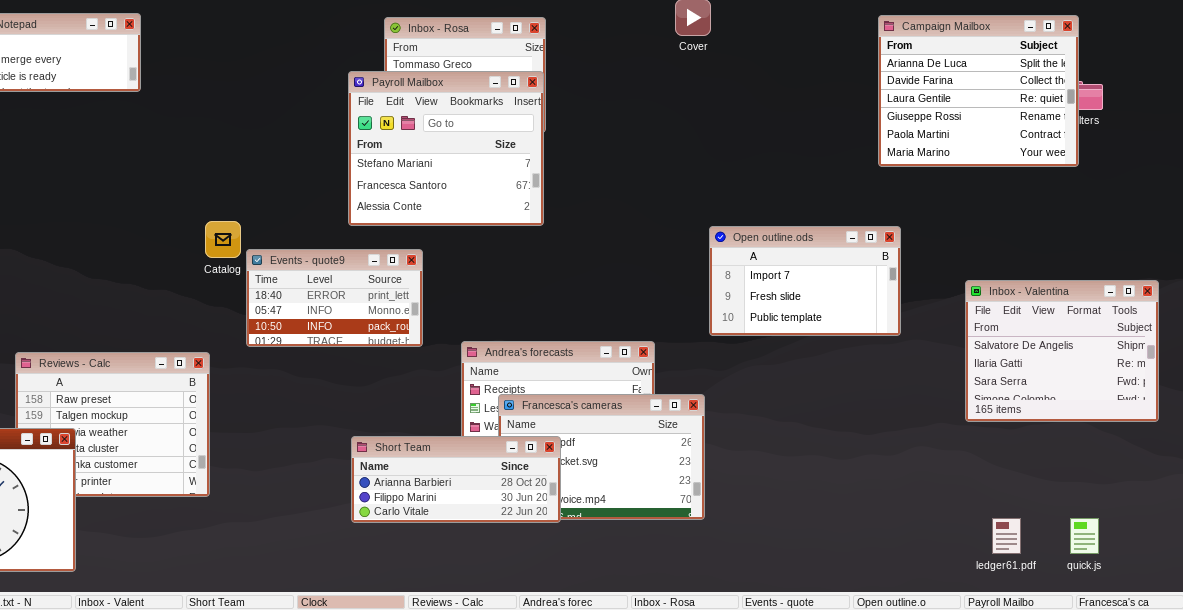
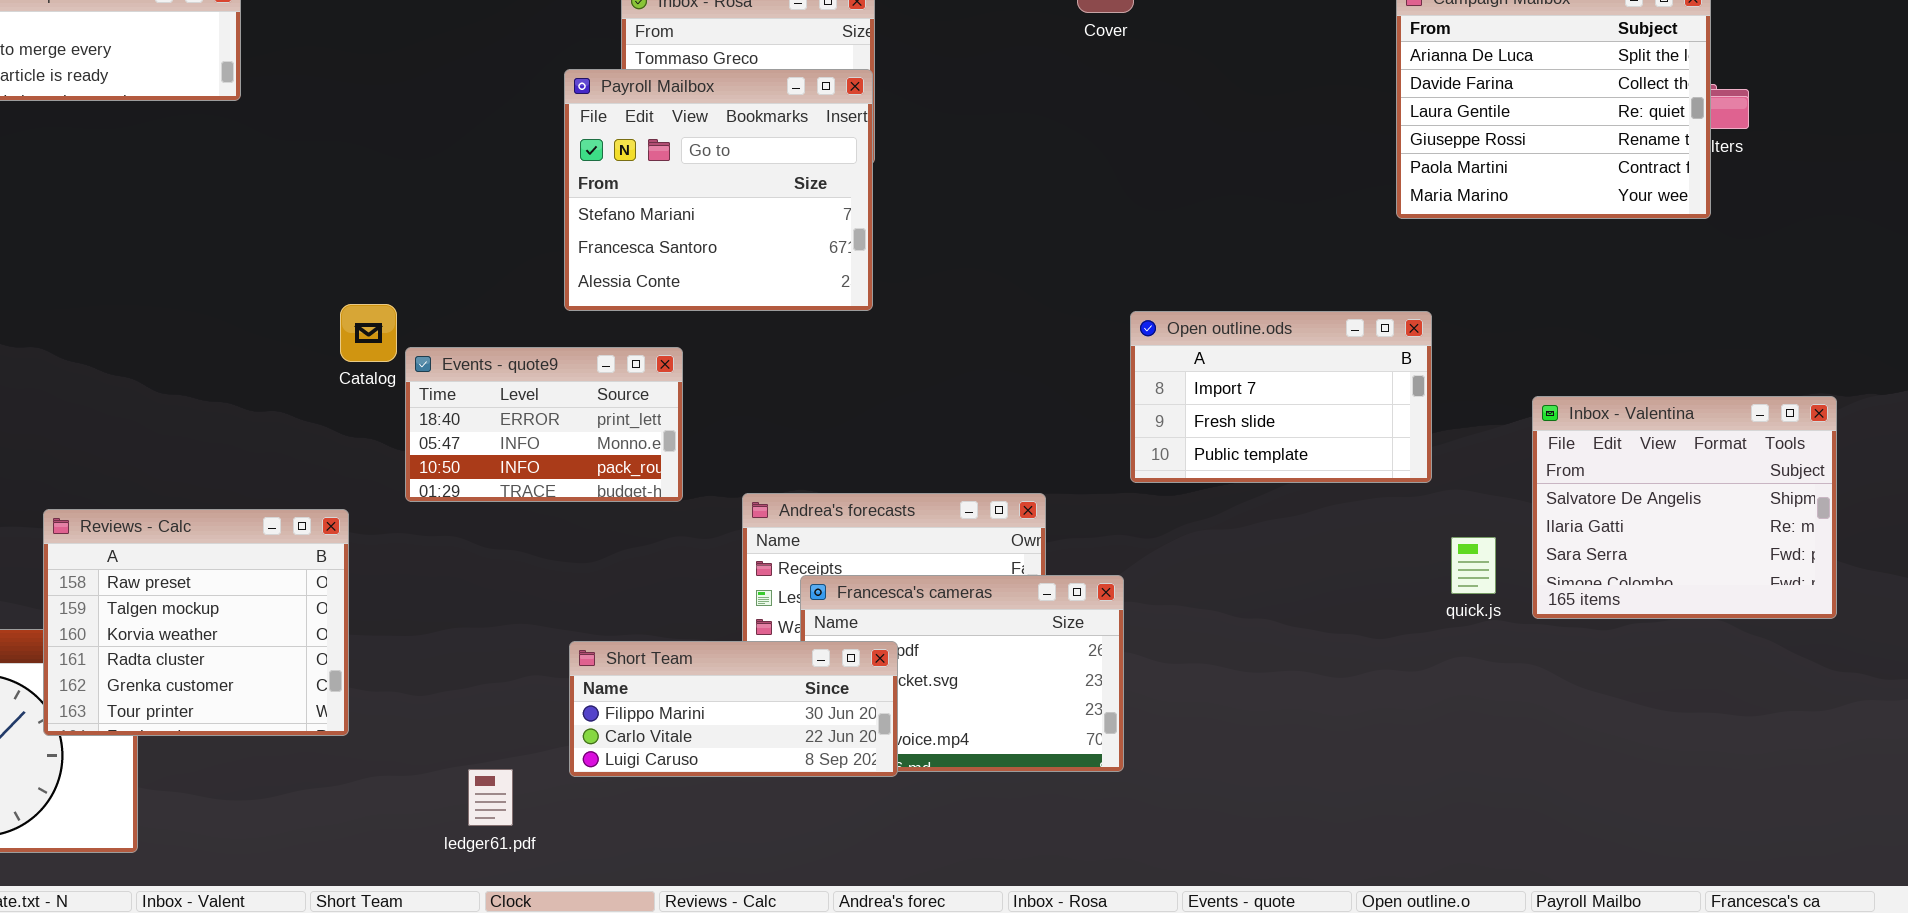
Reviews - Calc: [15,352,210,497] -> [43,509,349,736], raised
Short Team: [351,436,561,523] -> [569,641,898,777], scrolled down 1 row
ledger61.pdf: [992,518,1021,554] -> [468,769,513,826], moved
quick.js: [1070,518,1099,554] -> [1451,537,1496,594], moved

